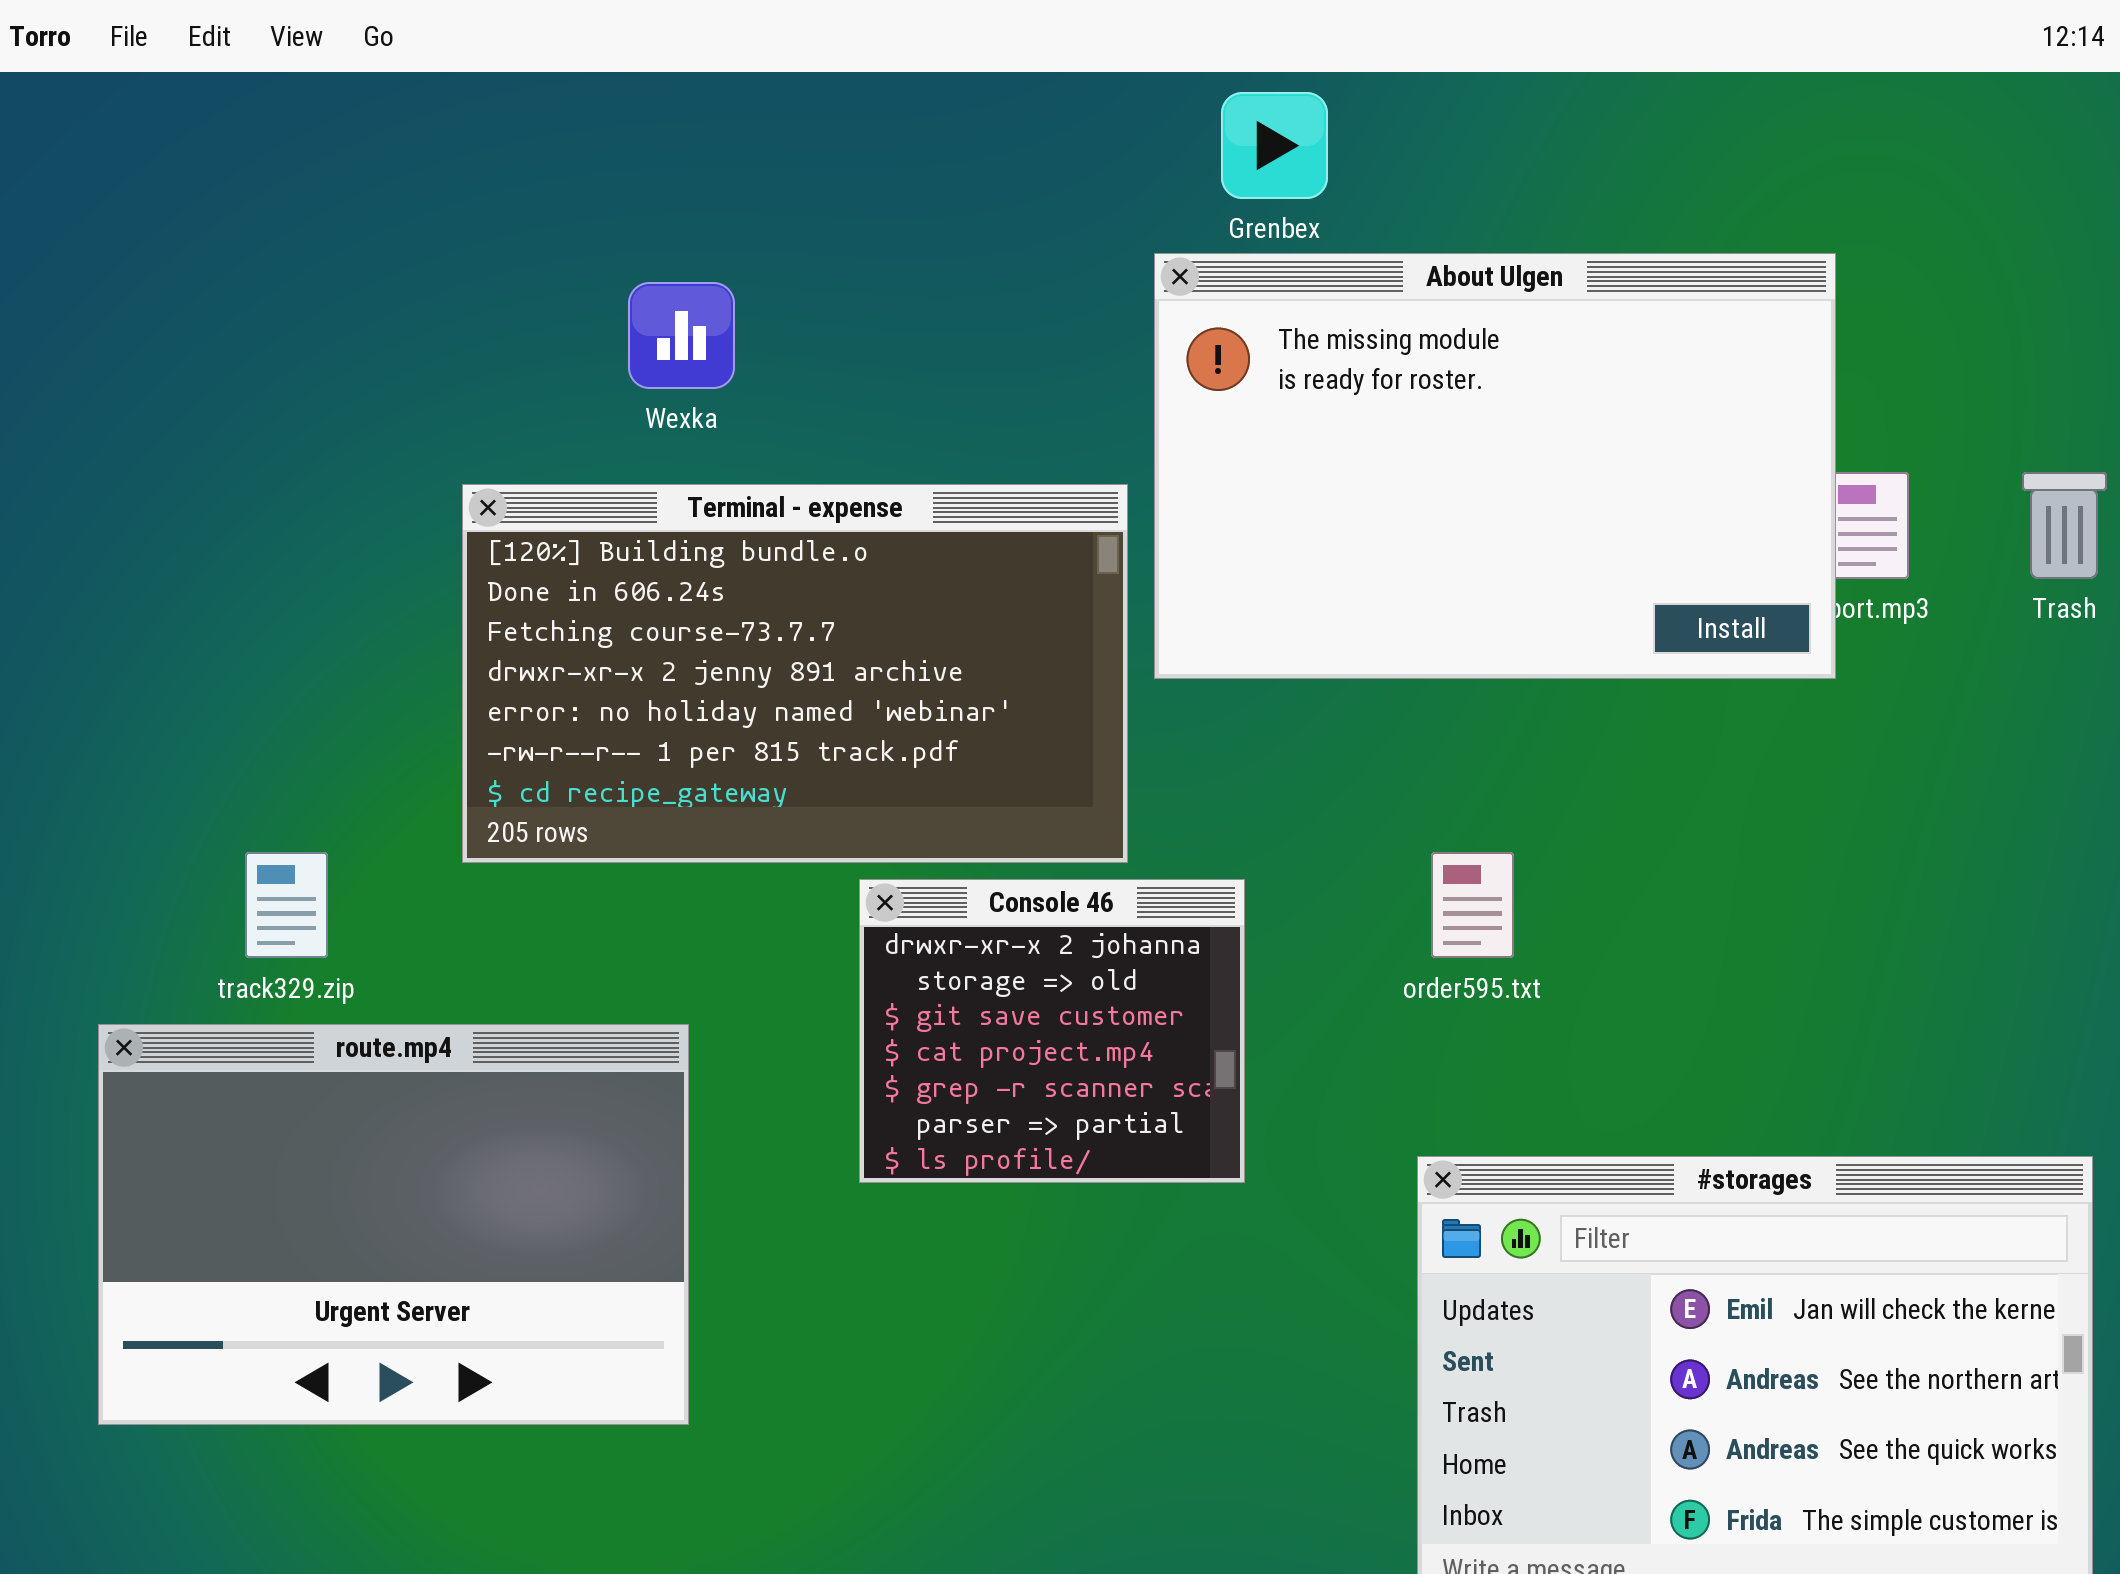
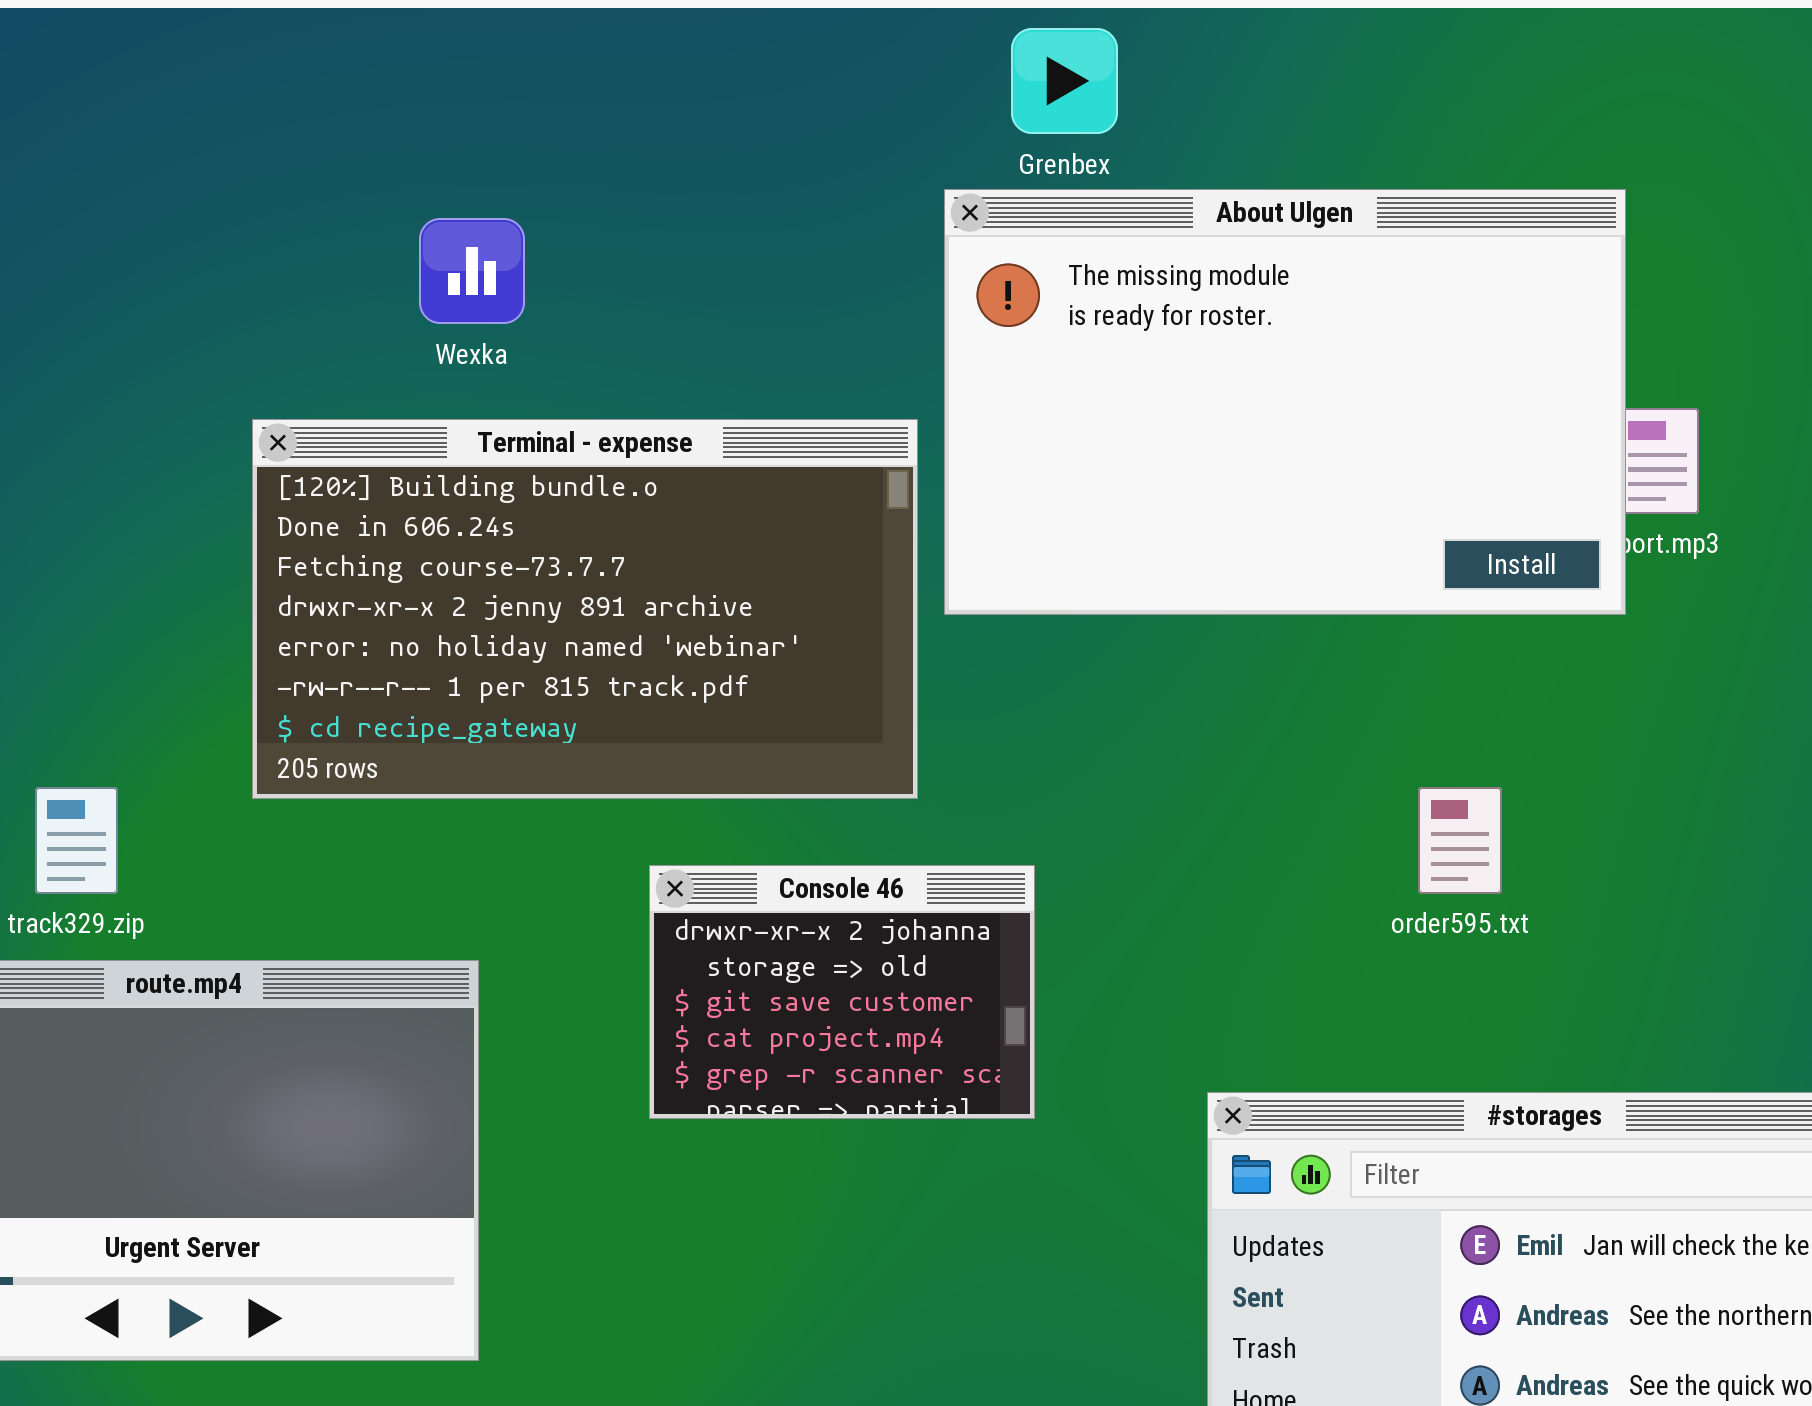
order595.txt: [1431,852,1514,958] -> [1418,787,1502,894], moved
Console 46: [859,879,1245,1183] -> [649,865,1035,1119], resized

